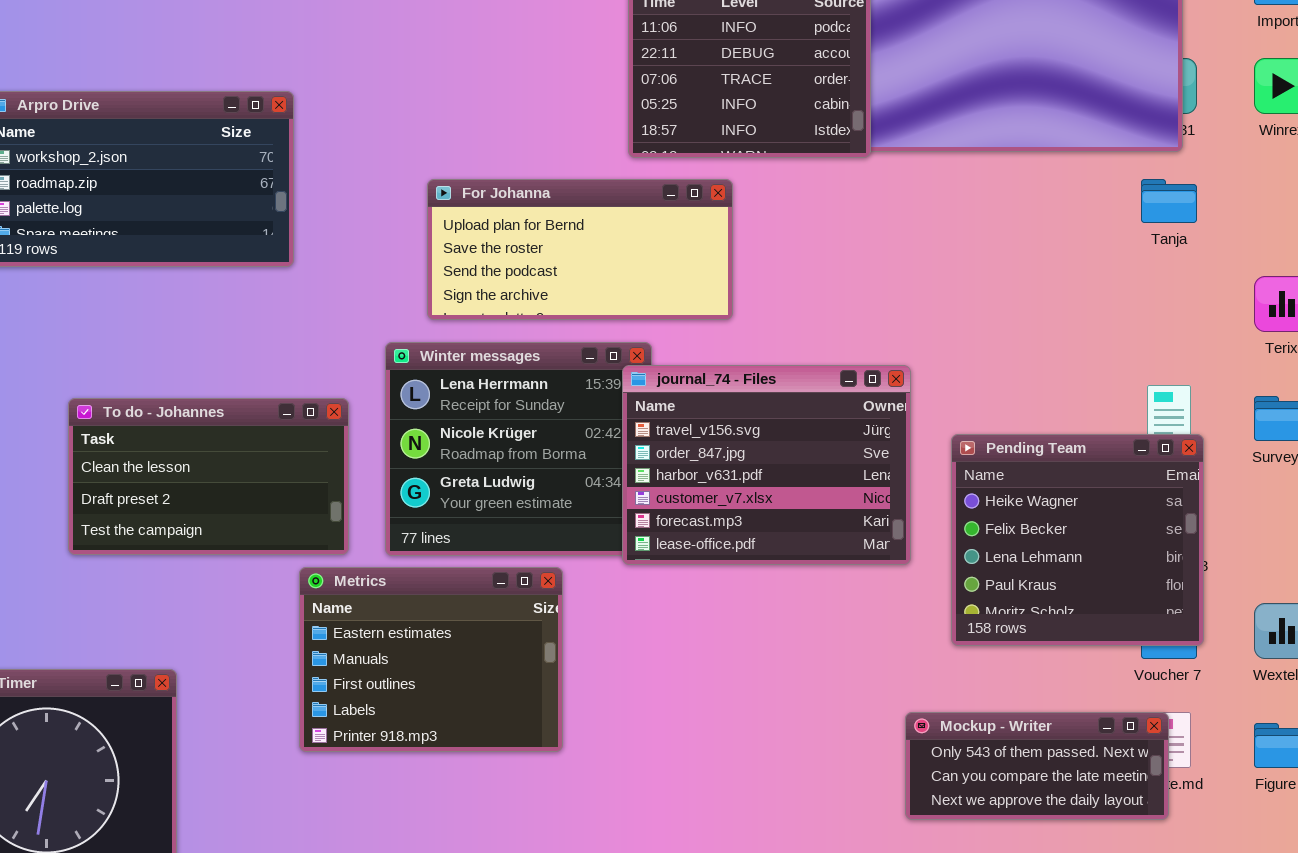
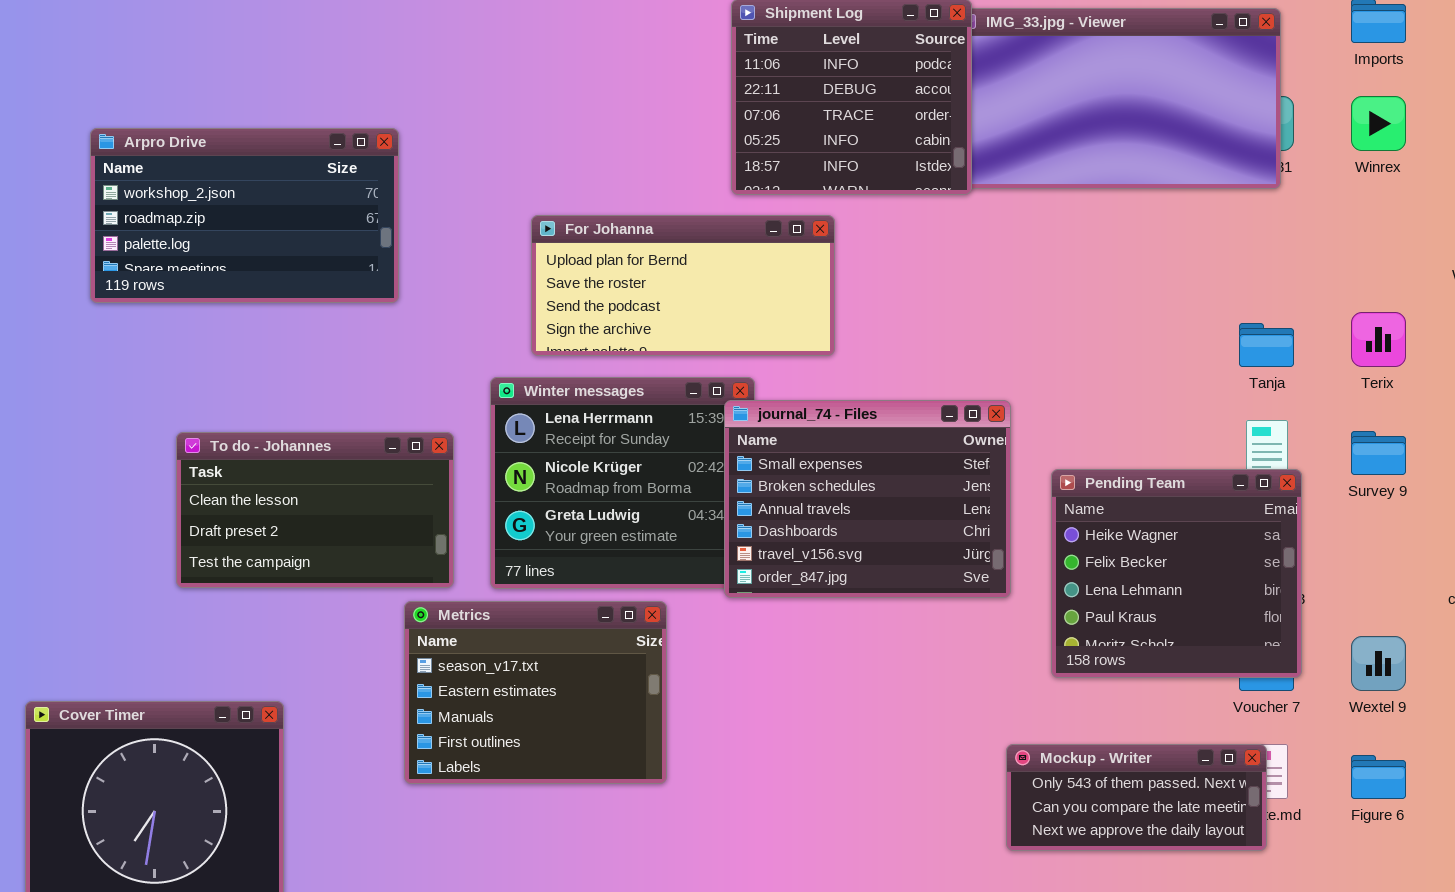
Tanja: [1141,179,1197,223] -> [1239,323,1294,367], moved
journal_74 - Files: [622,365,911,565] -> [724,400,1011,598], scrolled up 4 rows
Metrics: [299,567,563,752] -> [404,601,667,784], scrolled up 1 row

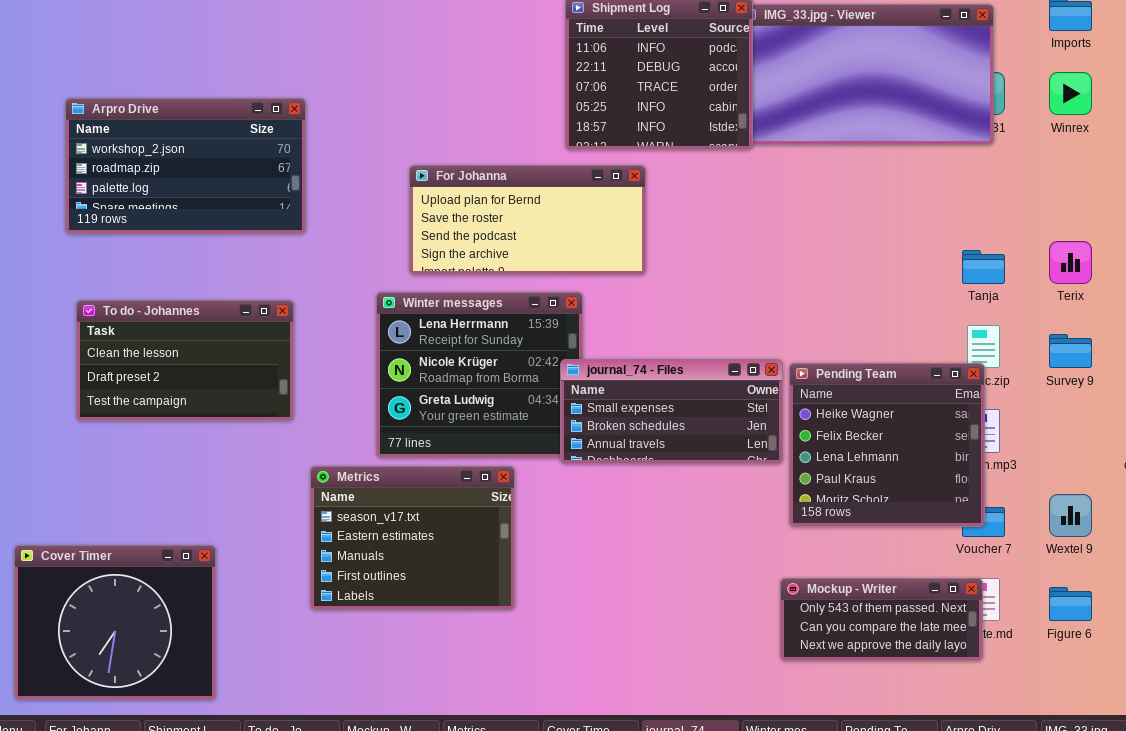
journal_74 - Files: [724,400,1011,598] -> [560,359,783,464], resized
To do - Johannes: [176,432,454,588] -> [76,300,294,421], moved
Pending Team: [1051,469,1302,678] -> [789,363,985,527], moved

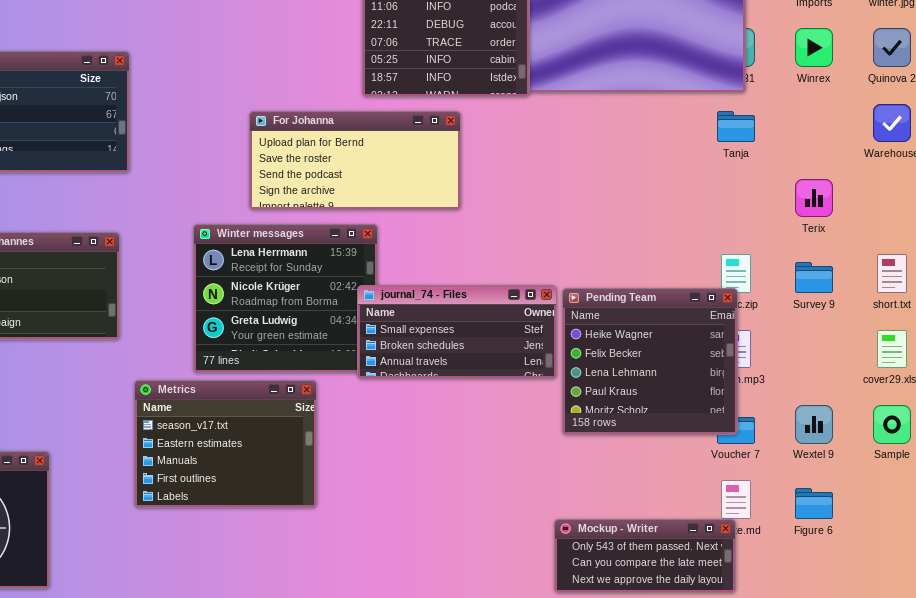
For Johanna: [409,165,646,275] -> [249,111,461,210], moved
Tanja: [962,250,1005,284] -> [717,111,755,142], moved
Mockup - Writer: [780,578,983,661] -> [554,519,736,593], moved

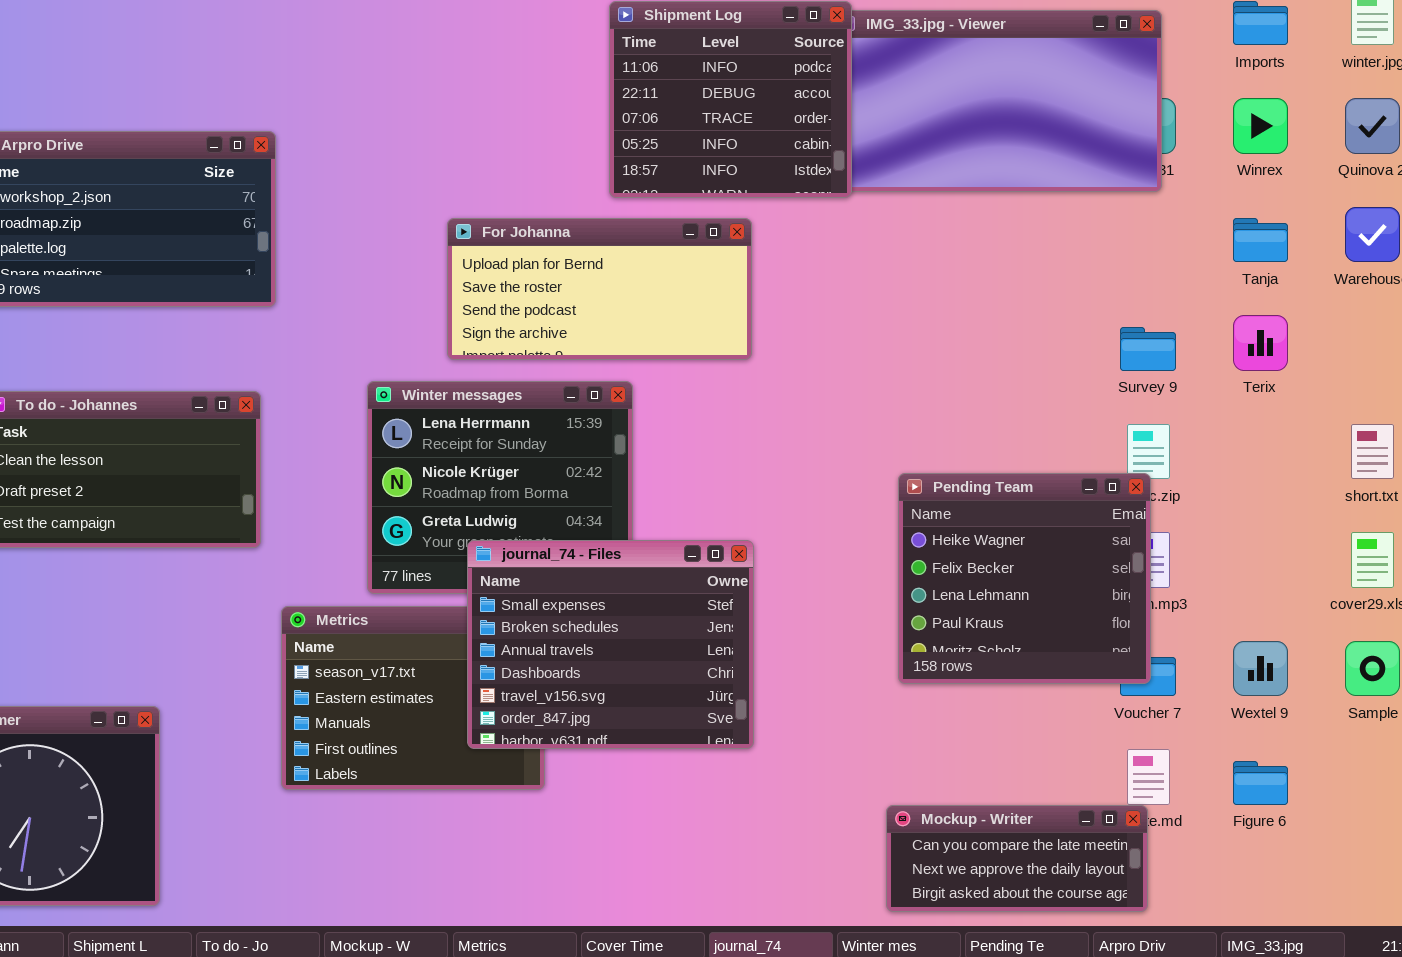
Tanja: [717,111,755,142] -> [1233,218,1288,262], moved
Survey 9: [795,262,833,293] -> [1120,327,1176,371], moved
journal_74 - Files: [357,285,557,379] -> [467,540,754,749], moved, resized
Mockup - Writer: [554,519,736,593] -> [886,805,1148,912], scrolled down 1 row

